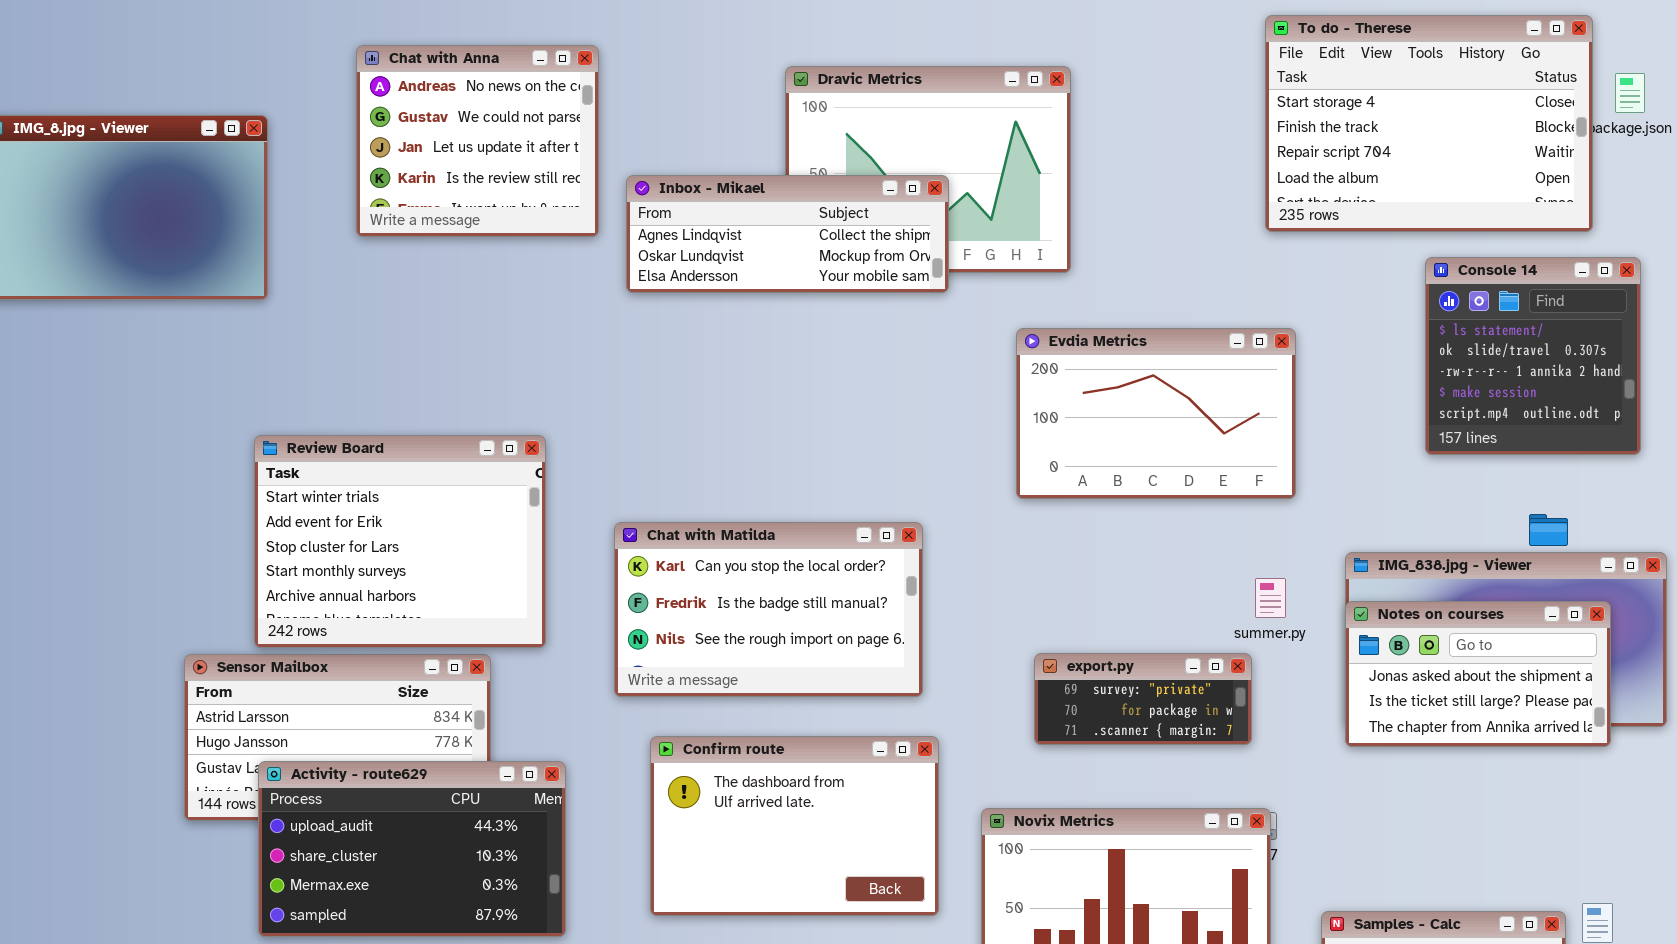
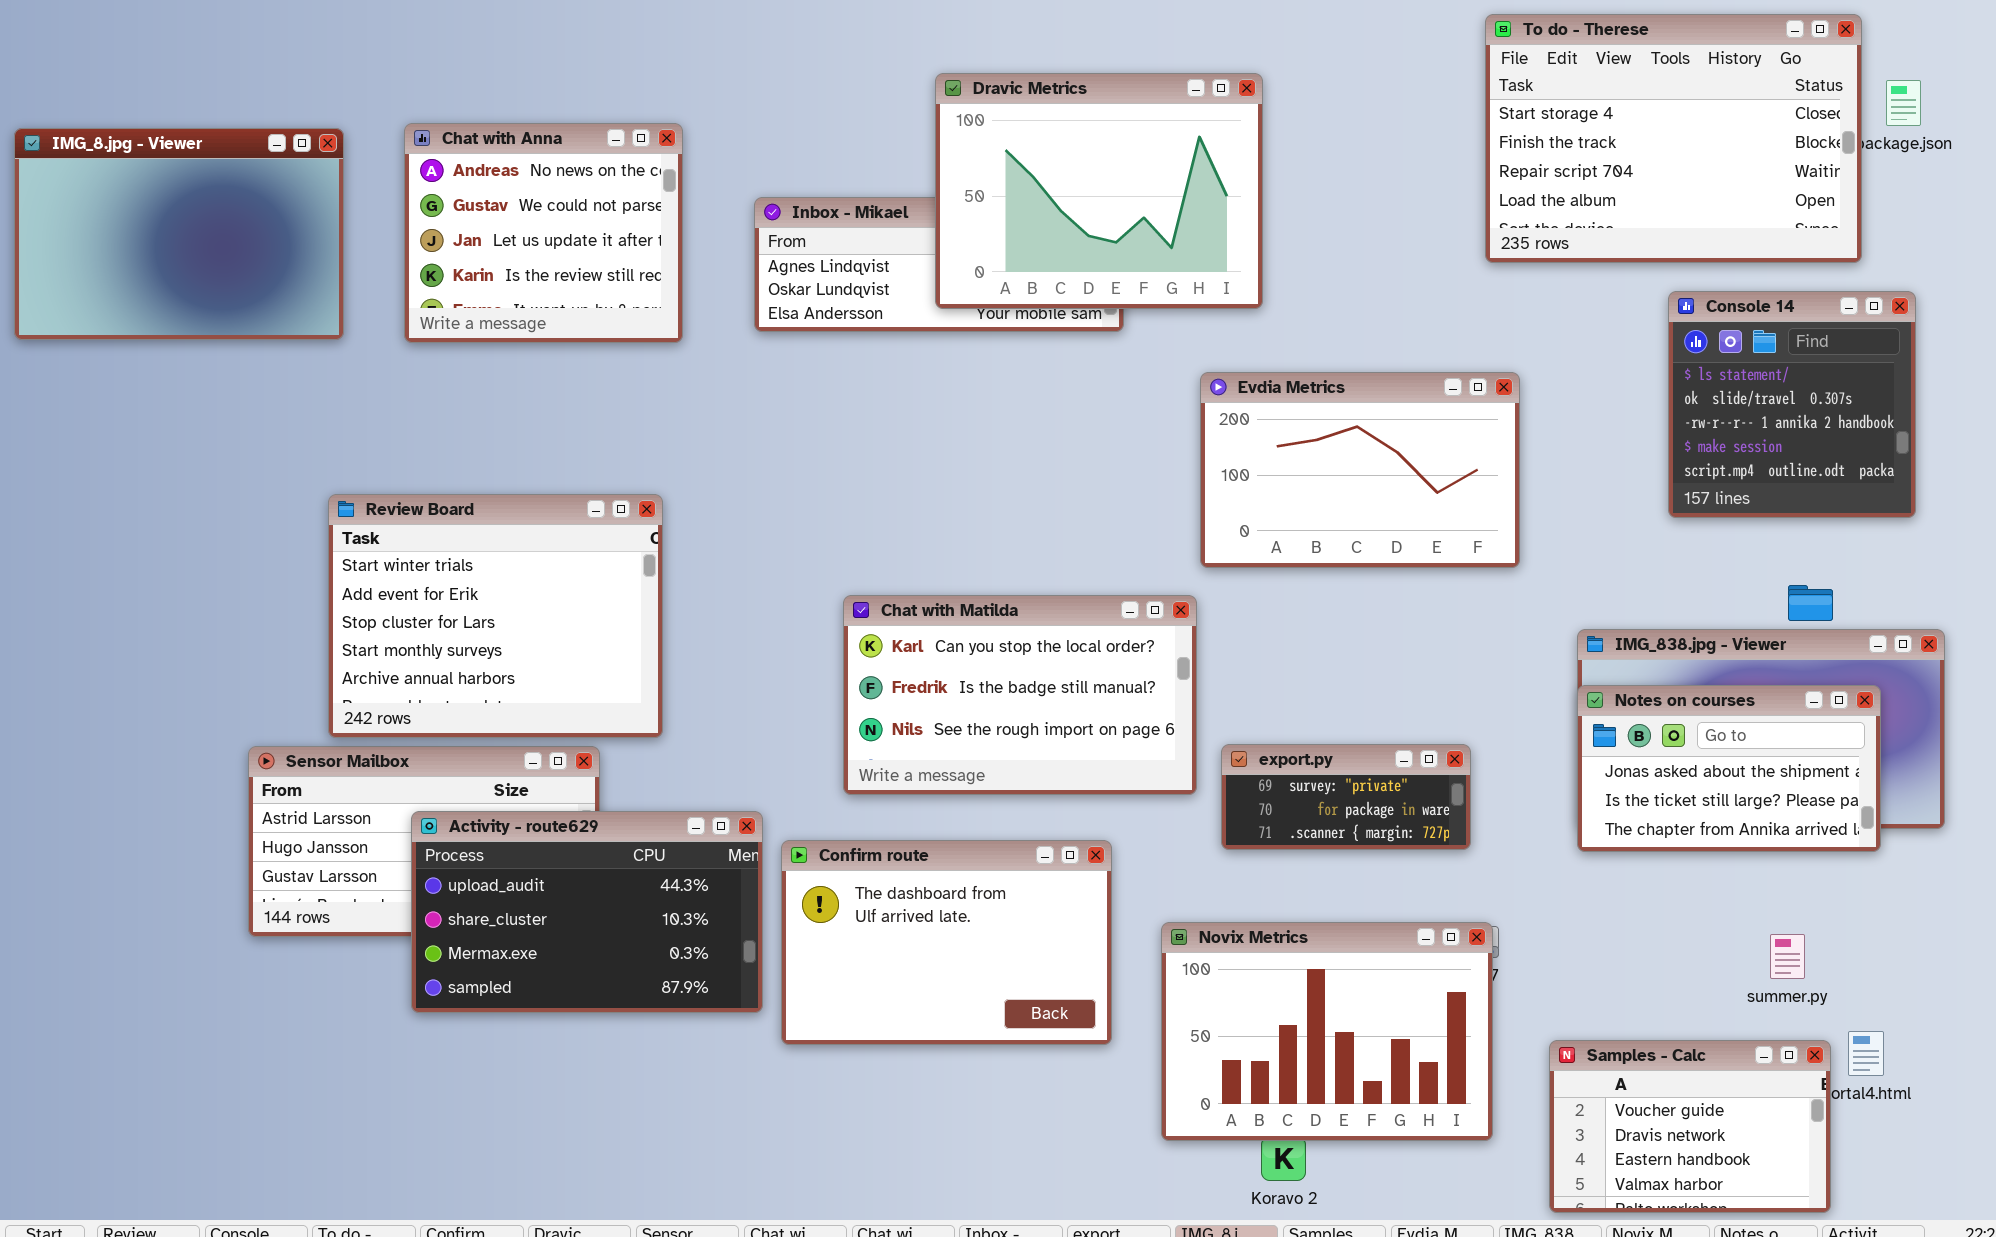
Chat with Anna: [356,45,599,237] -> [404,123,683,343], moved
Dravic Metrics: [785,66,1071,273] -> [935,73,1263,309], raised
Chat with Matilda: [614,522,923,697] -> [843,595,1197,795], moved
summer.py: [1255,578,1286,618] -> [1770,934,1805,979], moved
Activity - route629: [258,761,566,937] -> [411,811,763,1013], moved

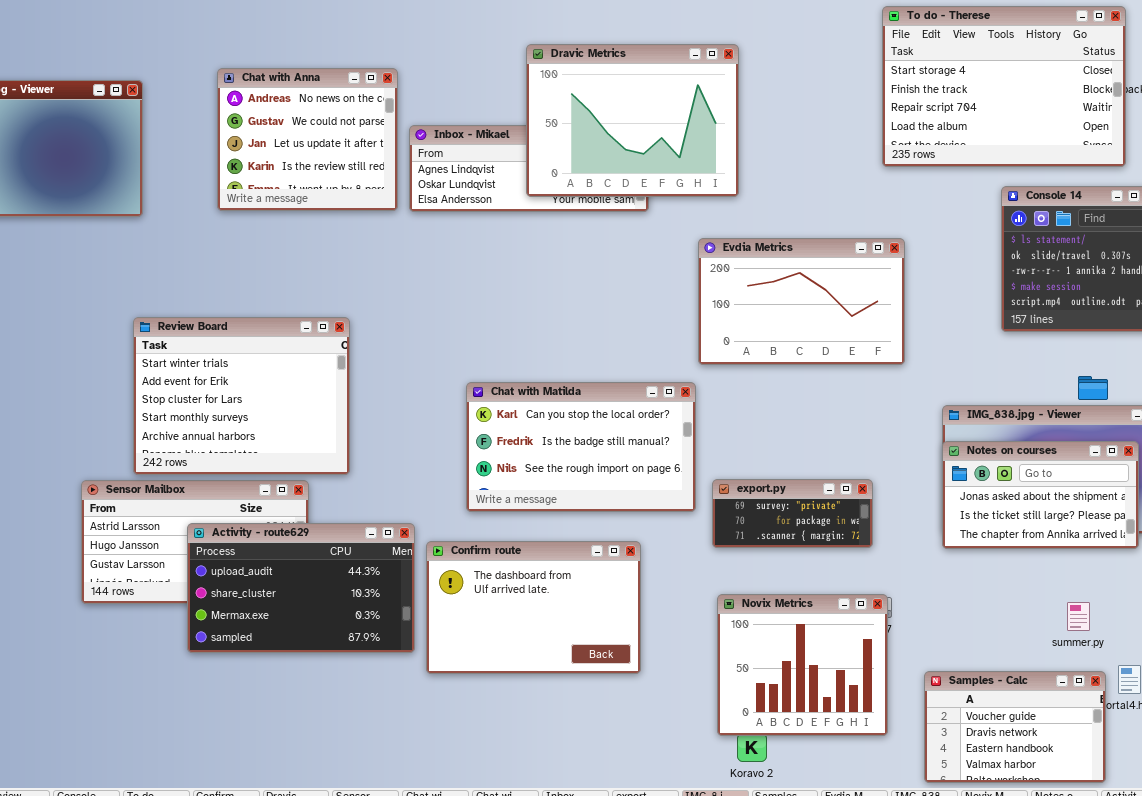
Chat with Anna: [404,123,683,343] -> [217,68,398,211], moved
Novix Metrics: [1161,922,1493,1141] -> [717,594,888,736], resized

